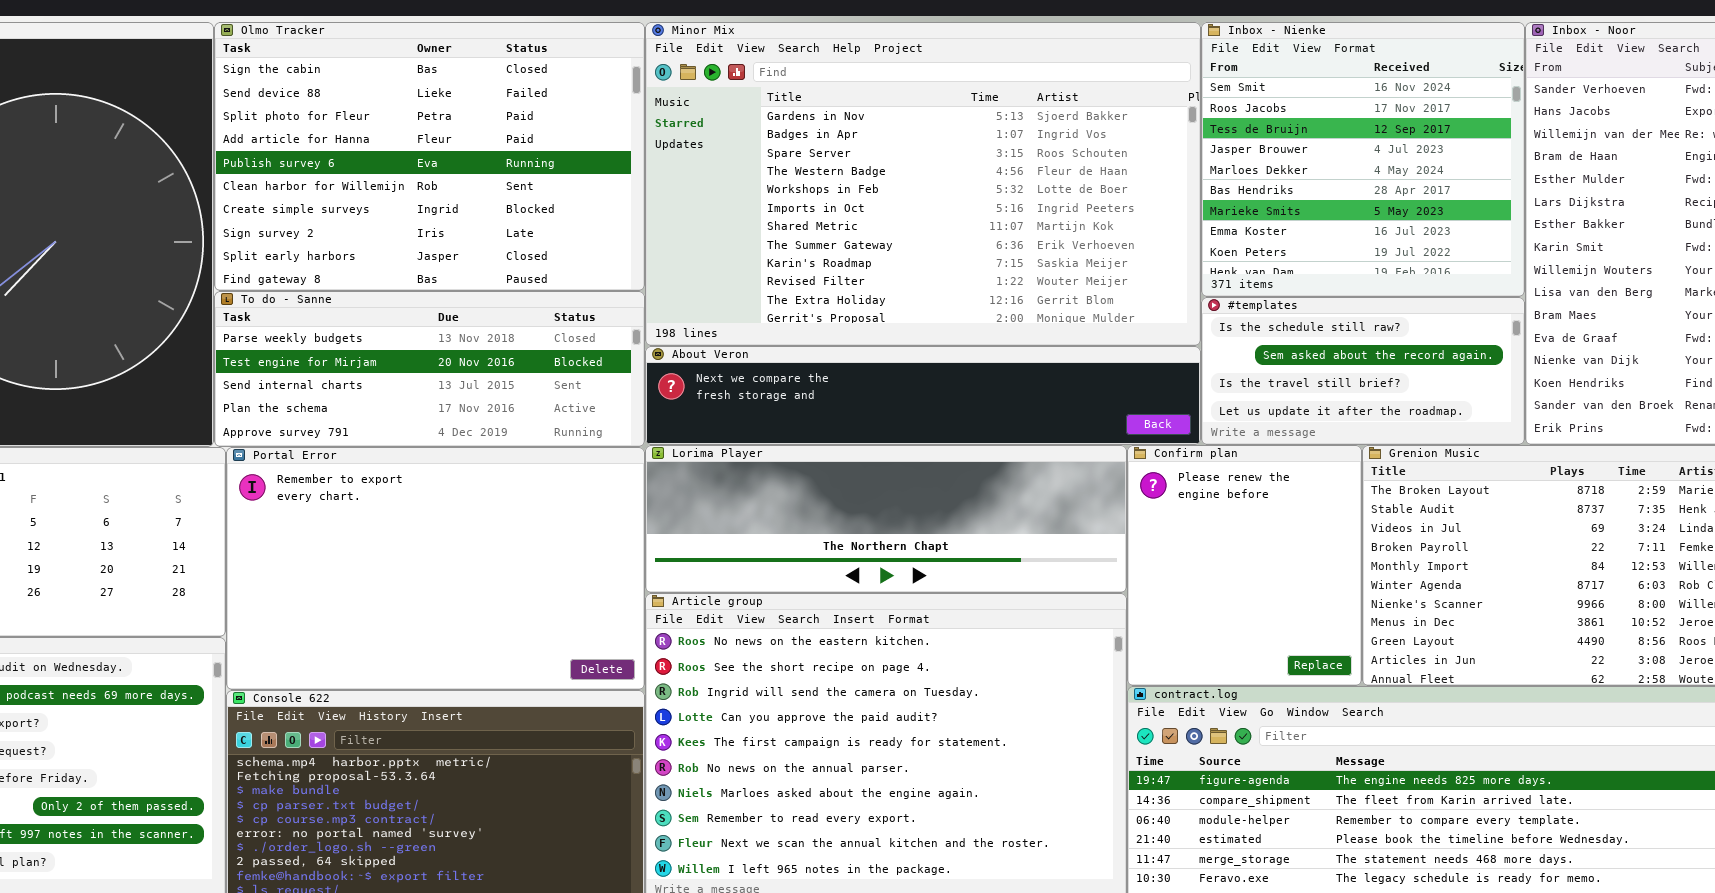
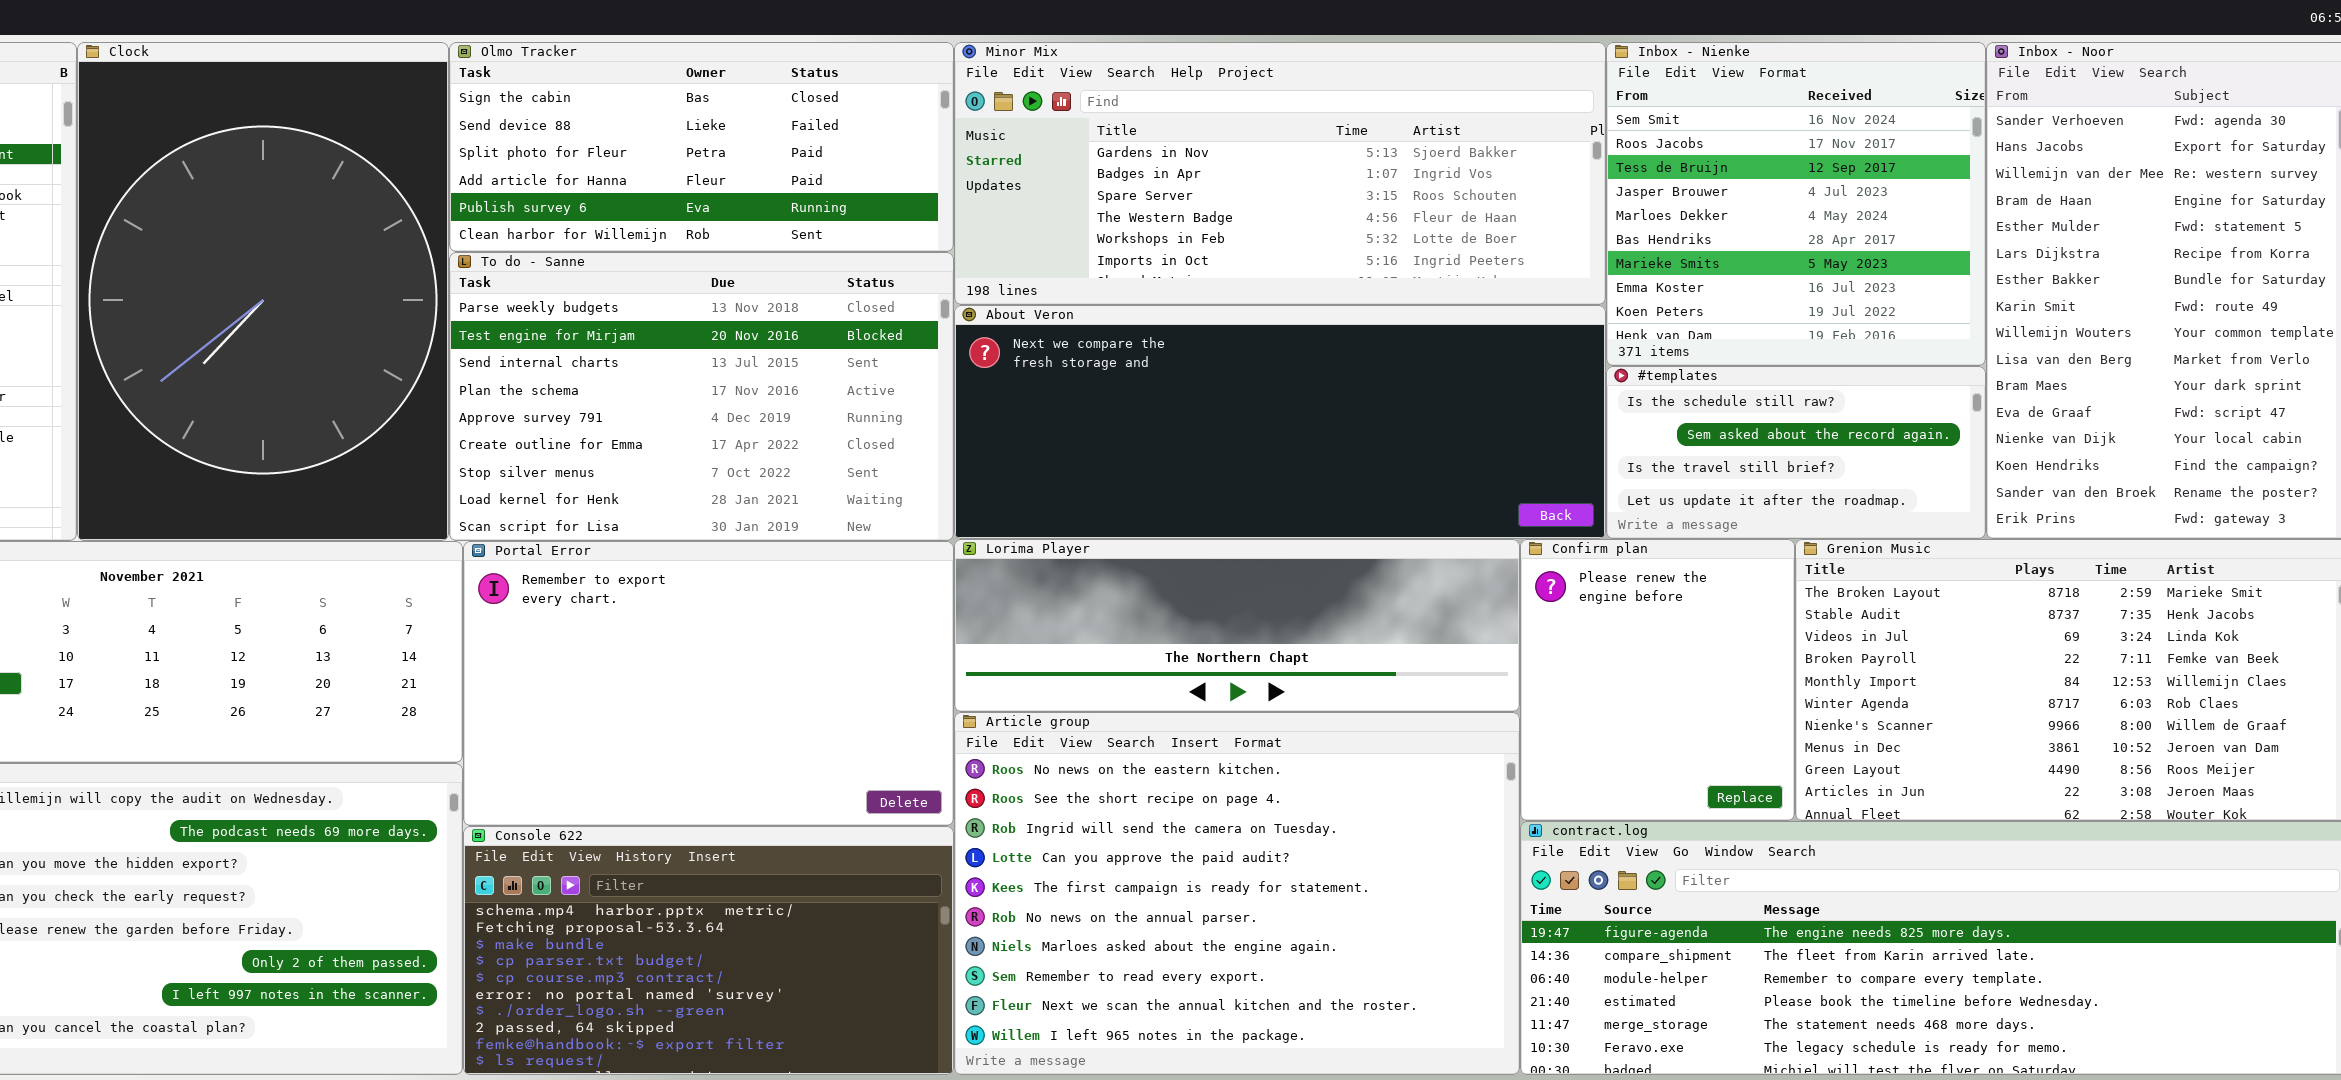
Olmo Tracker: [214,22,645,291] -> [449,42,954,252], resized
Minor Mix: [645,22,1201,346] -> [954,42,1606,305], resized
To do - Sanne: [214,291,645,447] -> [449,252,954,541], resized
About Veron: [645,346,1201,445] -> [954,305,1606,539], resized

